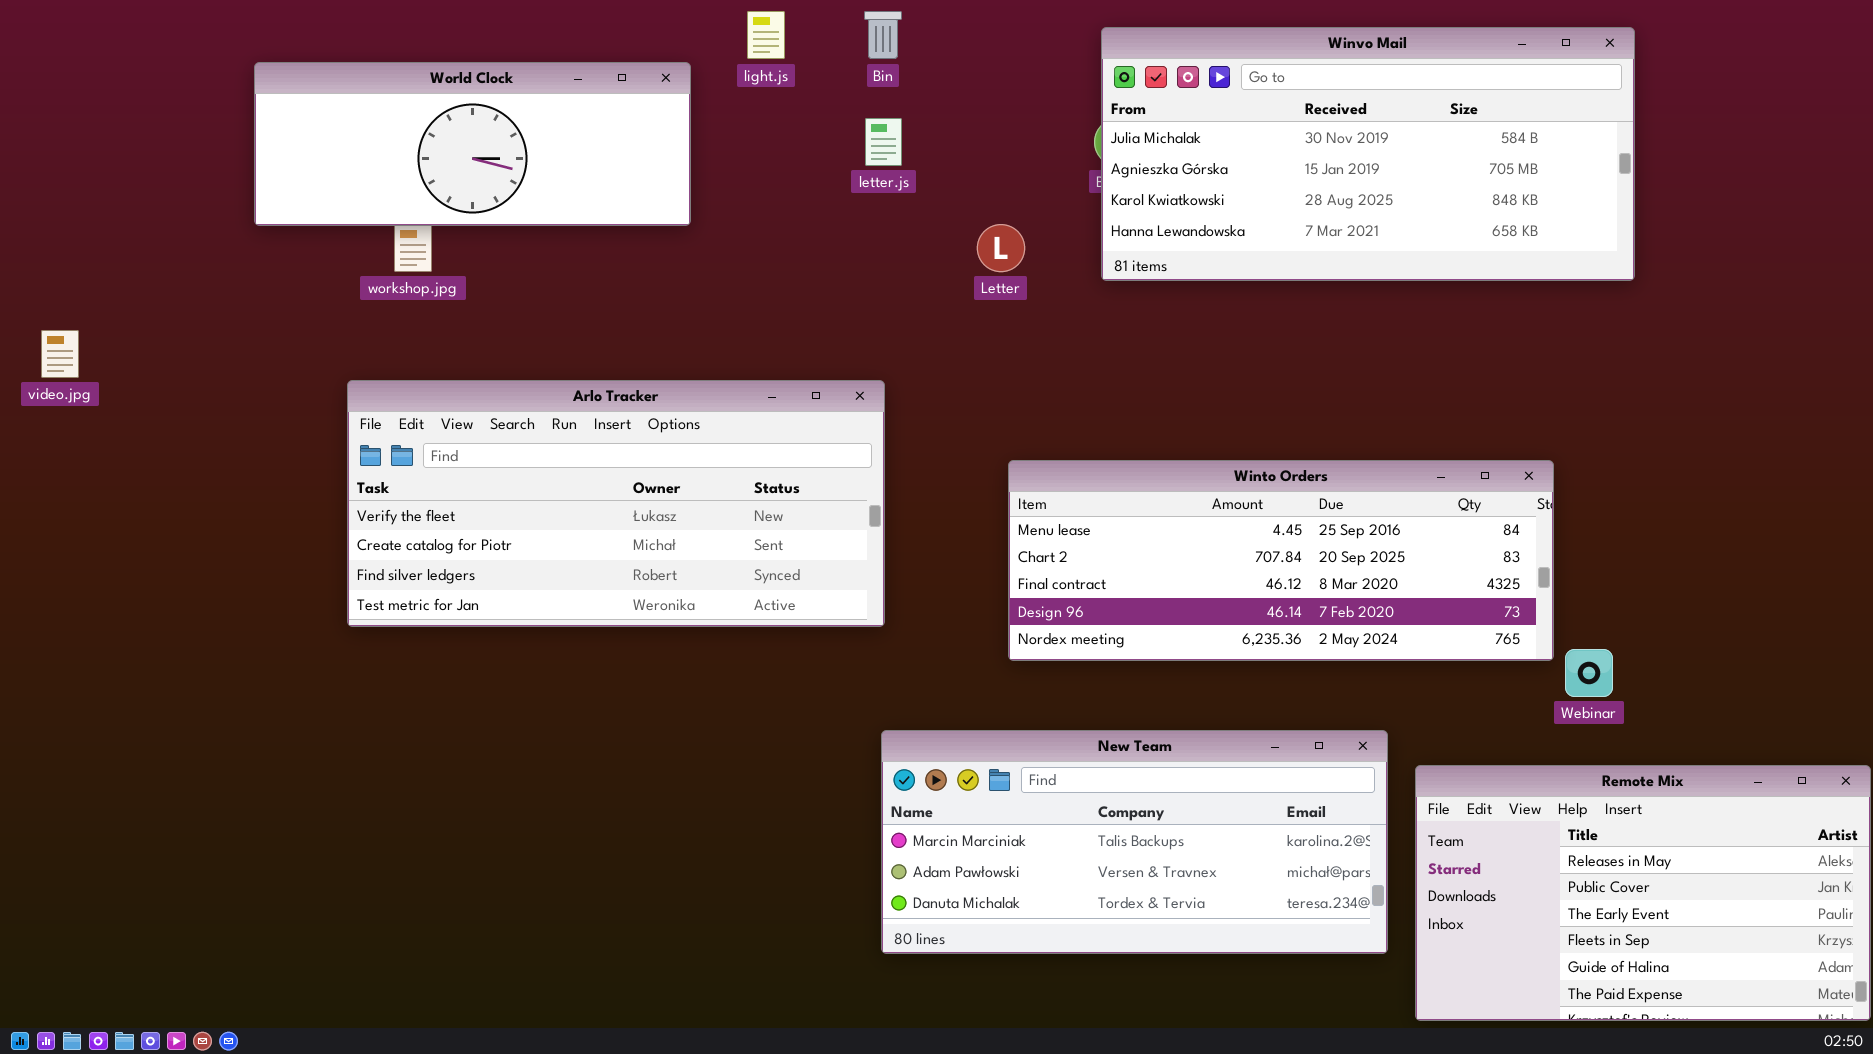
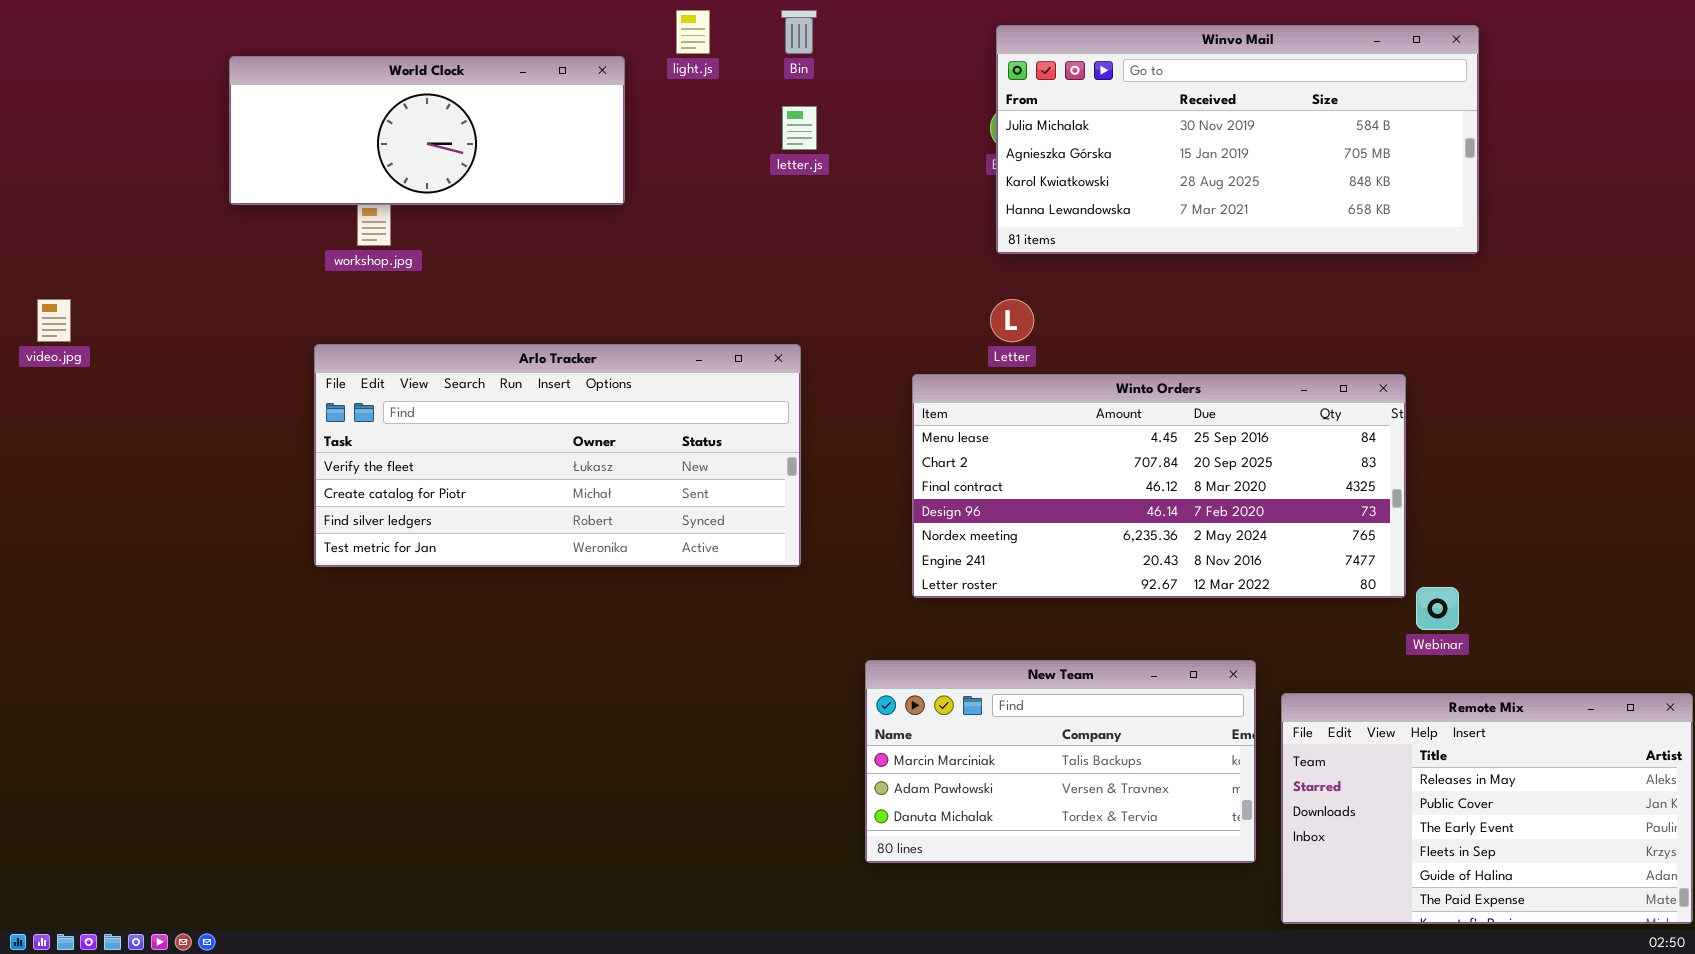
Letter: [977,224,1025,272] -> [990,299,1034,342], moved
Winto Orders: [1008,460,1554,661] -> [912,374,1406,598], resized
New Team: [881,730,1388,954] -> [865,660,1256,863], resized

